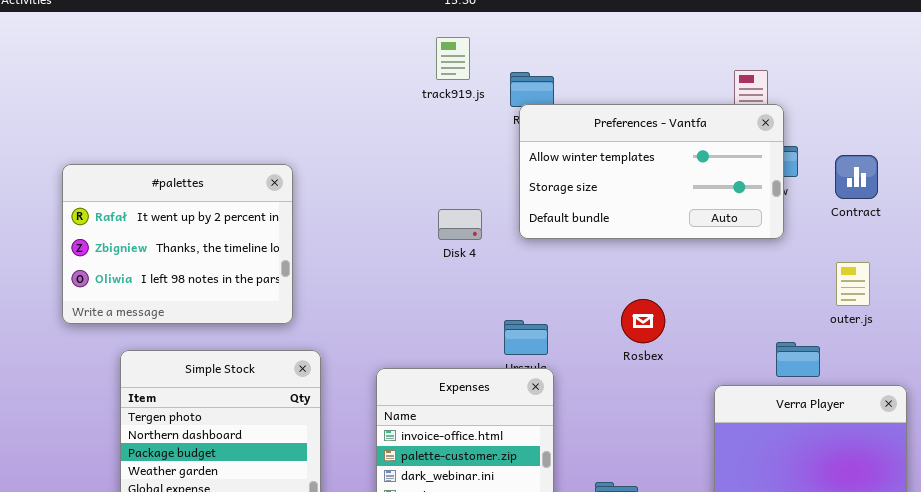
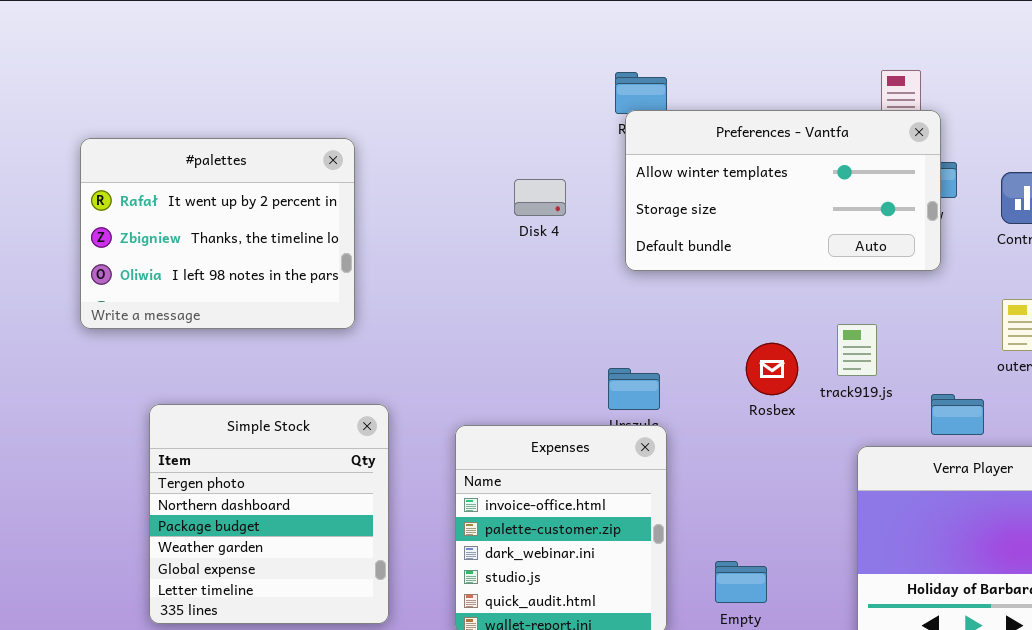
track919.js: [436,37,470,80] -> [837,324,877,376], moved
#palettes: [62,164,293,324] -> [80,138,355,329], moved
Disk 4: [438,209,482,240] -> [514,179,566,216], moved

